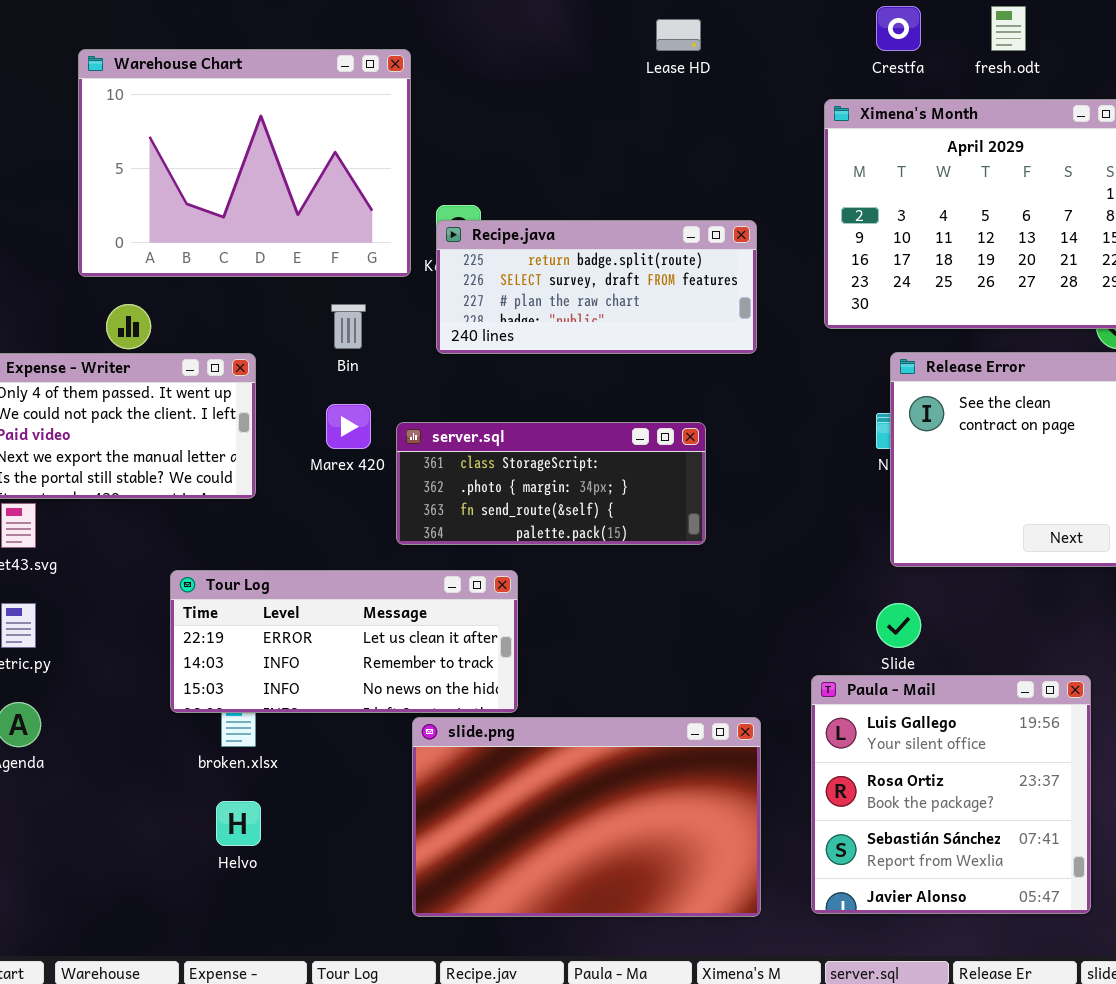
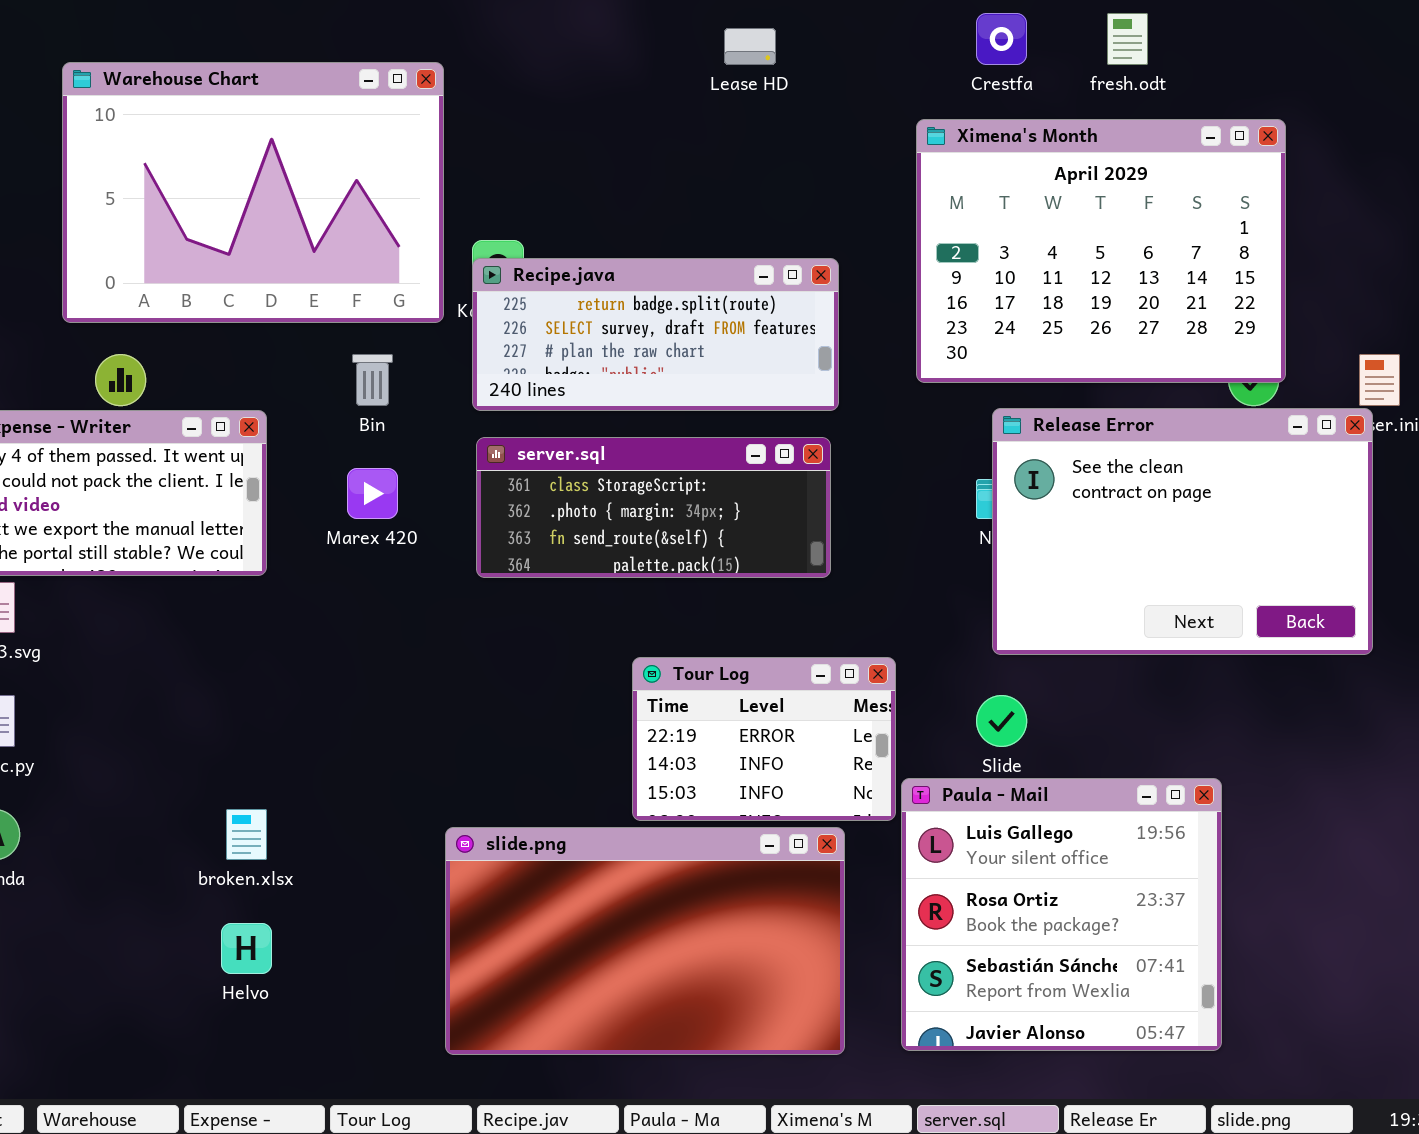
server.sql: [396,422,706,545] -> [476,437,831,578], moved
Tour Log: [170,570,518,713] -> [632,657,896,821], moved, resized

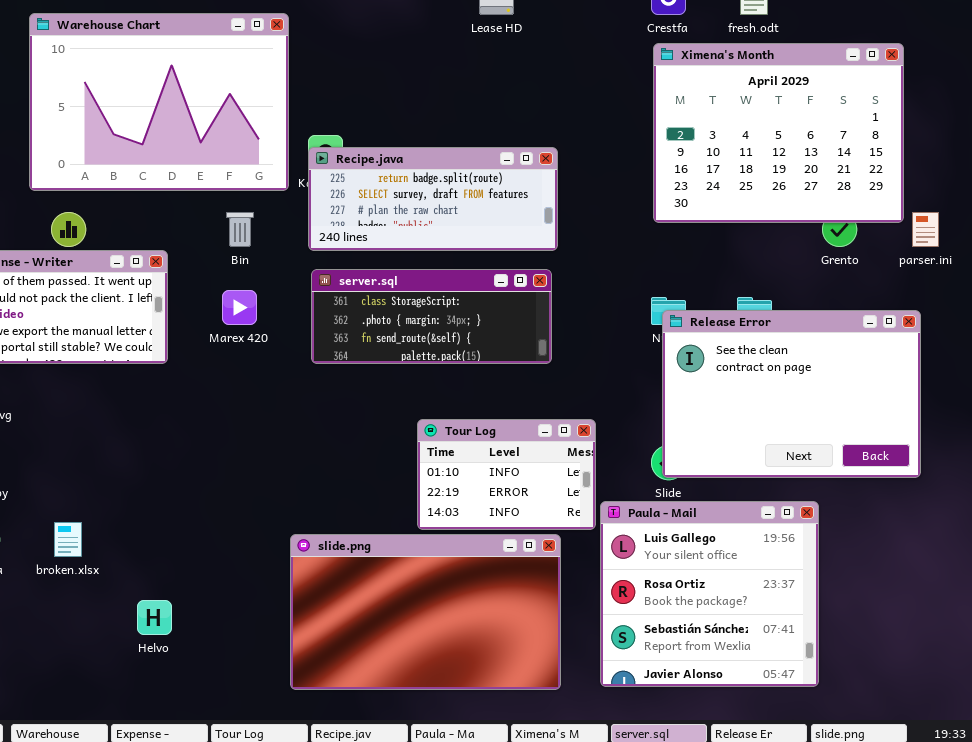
Ximena's Month: [916,119,1286,383] -> [653,43,904,223], moved
Release Error: [992,408,1373,655] -> [662,310,921,478], moved
Tour Log: [632,657,896,821] -> [417,419,596,530], scrolled up 1 row
broken.xlsx: [226,809,267,860] -> [54,522,82,557], moved

